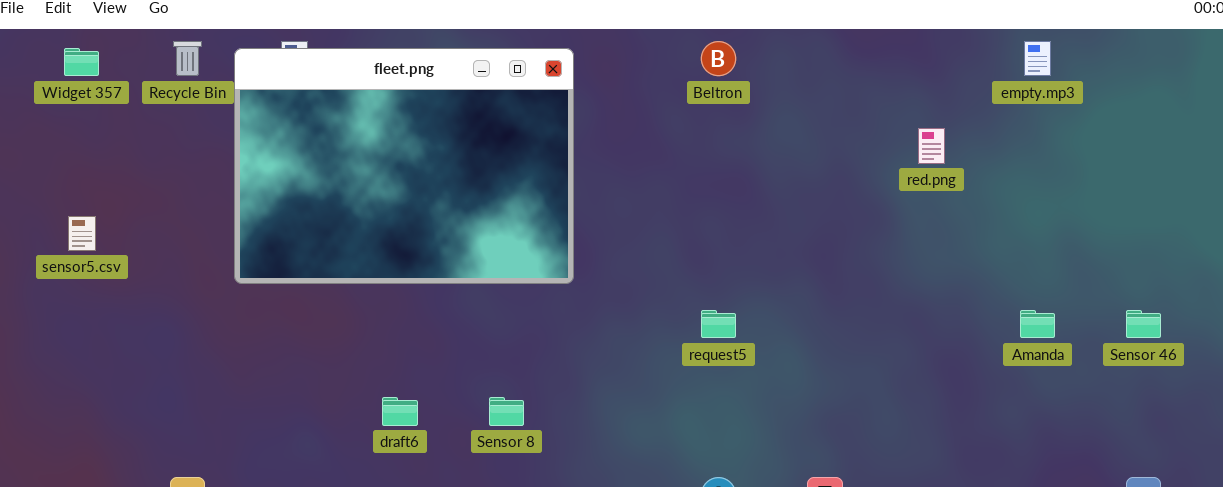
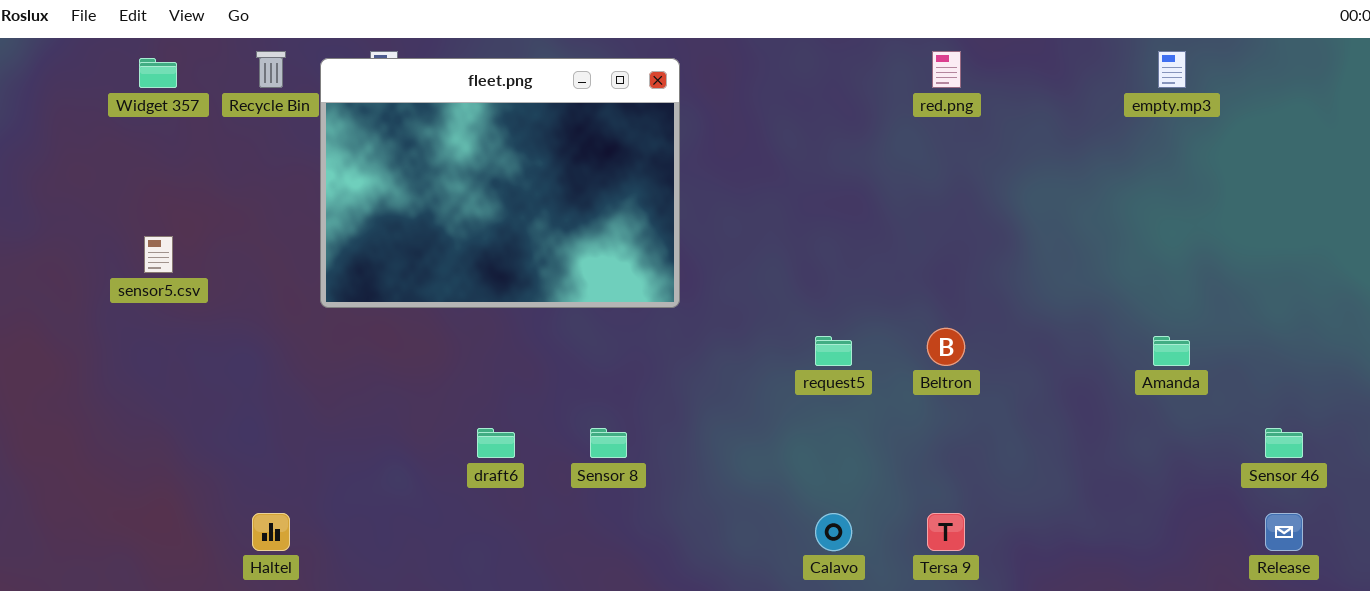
Beltron: [701,41,736,76] -> [927,328,965,366], moved
red.png: [918,128,945,164] -> [932,51,961,88], moved
Sensor 46: [1126,310,1161,338] -> [1265,428,1303,458], moved

